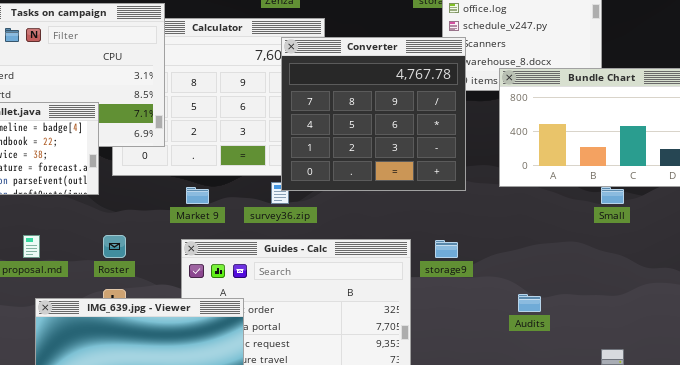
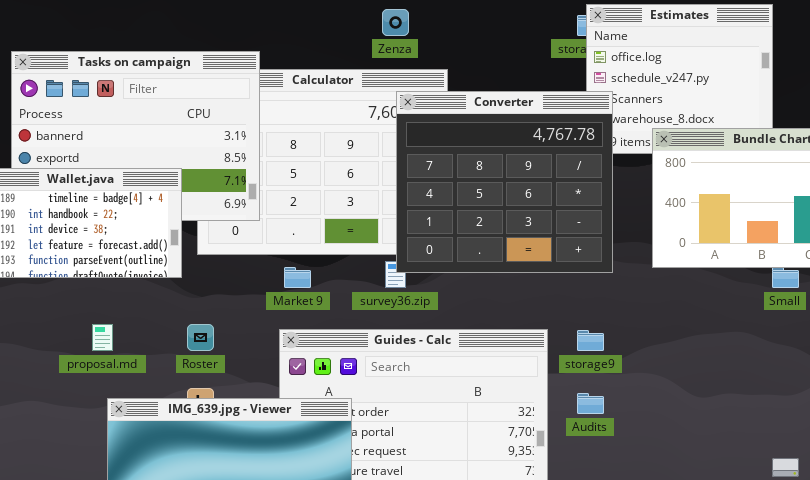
Audits: [518,294,541,312] -> [577,393,604,414], moved

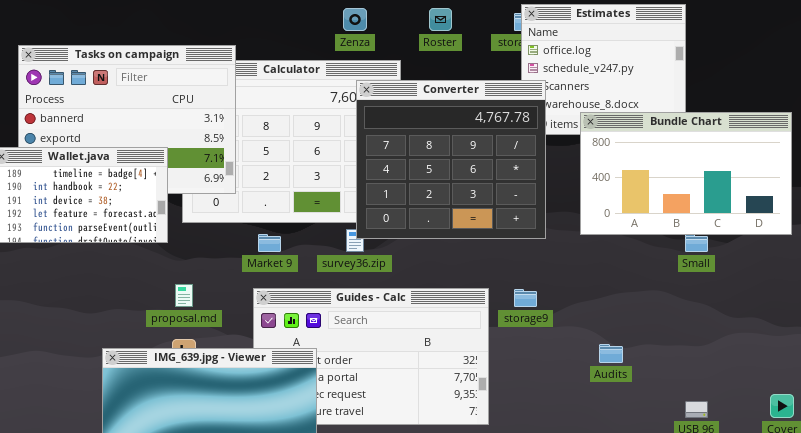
proposal.md: [92,324,113,351] -> [175,284,193,307], moved
Roster: [187,324,214,351] -> [429,8,452,31], moved
Audits: [577,393,604,414] -> [599,344,623,363], moved

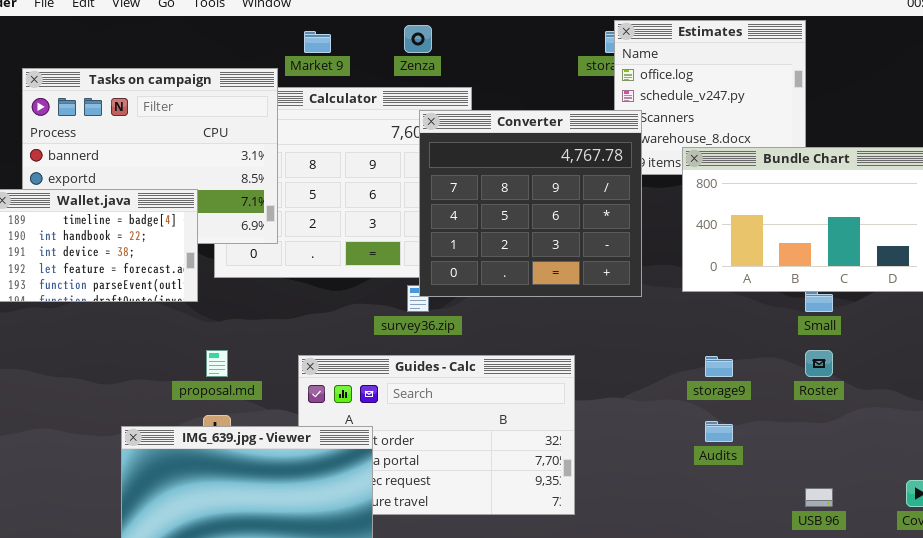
Roster: [429,8,452,31] -> [805,350,833,377], moved
Market 9: [258,234,281,252] -> [304,31,331,53], moved
storage9: [514,289,537,307] -> [705,356,733,377], moved

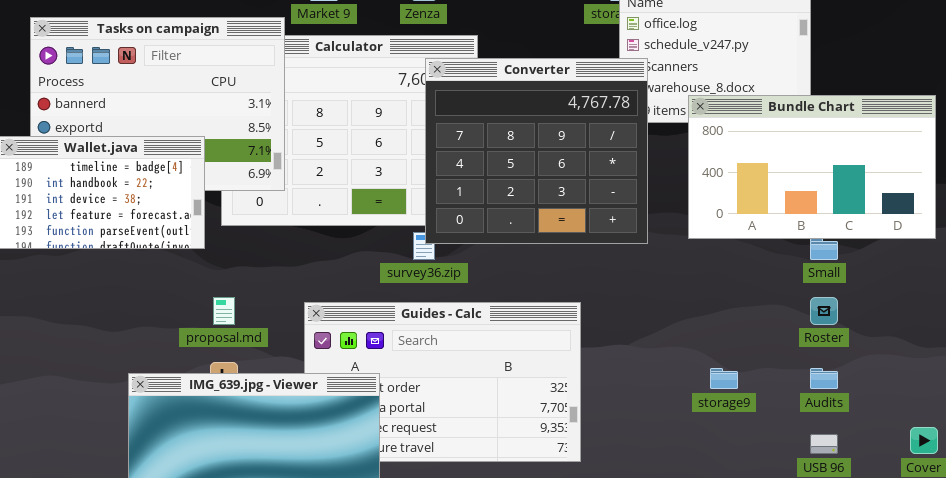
storage9: [705,356,733,377] -> [710,368,738,389], moved
Audits: [705,421,733,442] -> [810,368,838,389], moved

